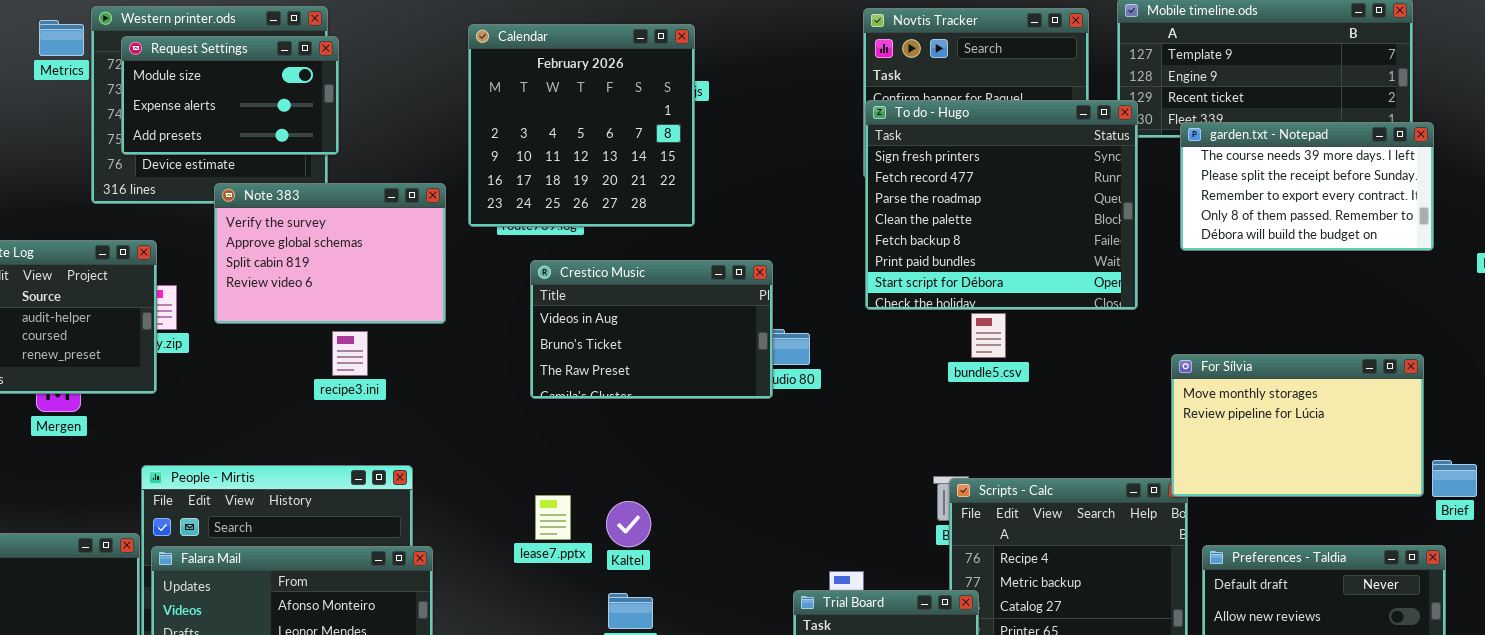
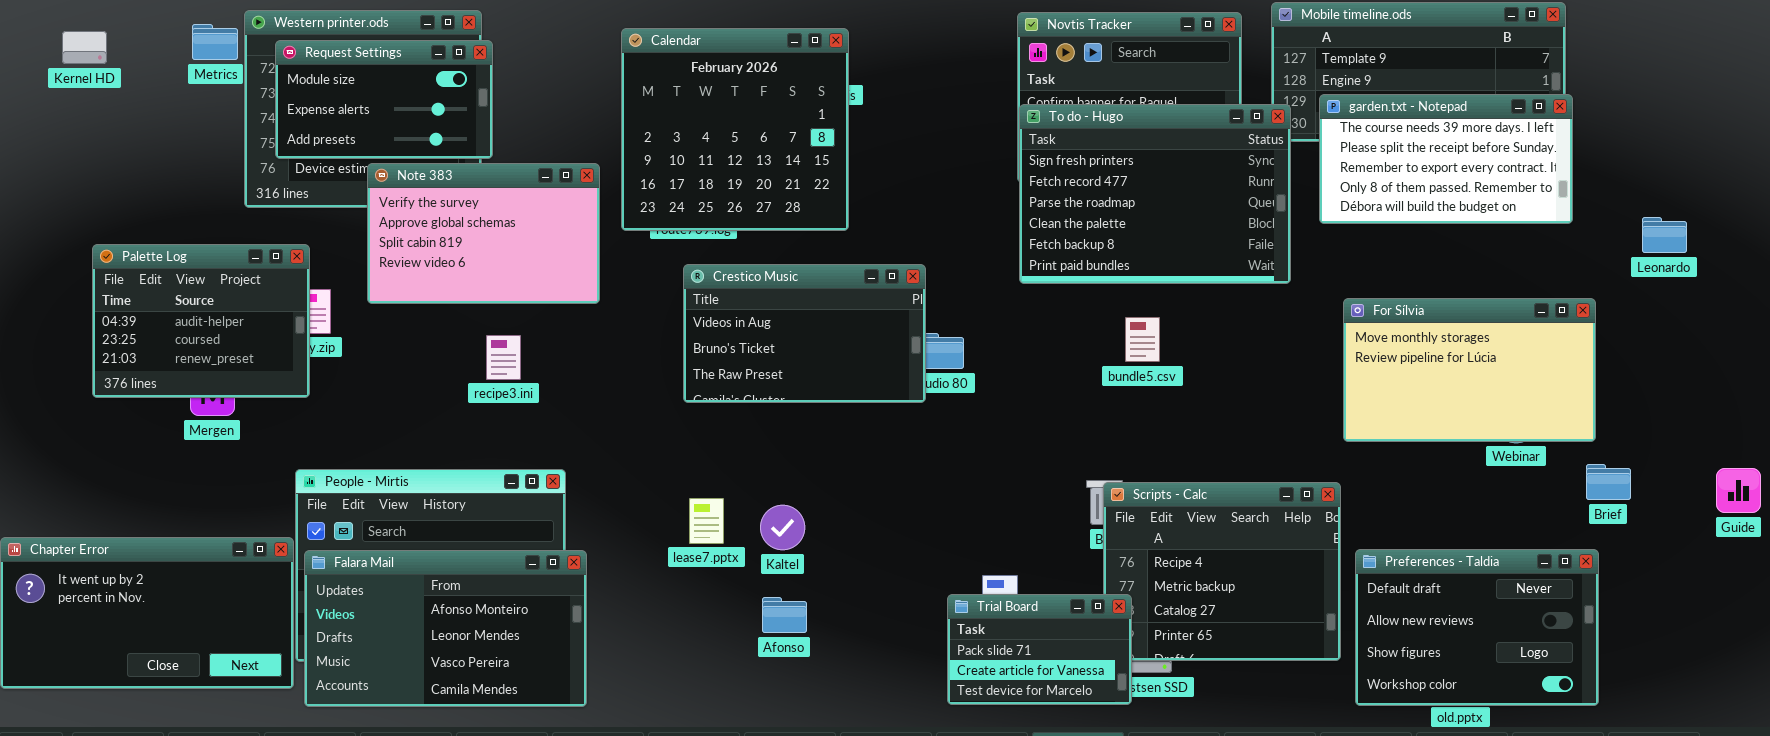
To do - Hugo: [865,100,1138,310] -> [1019,104,1291,284], resized
garden.txt - Notepad: [1180,122,1434,251] -> [1319,94,1573,224], moved
Note 383: [214,183,446,324] -> [367,163,600,304], moved
For Sílvia: [1171,354,1424,497] -> [1343,298,1596,442], moved

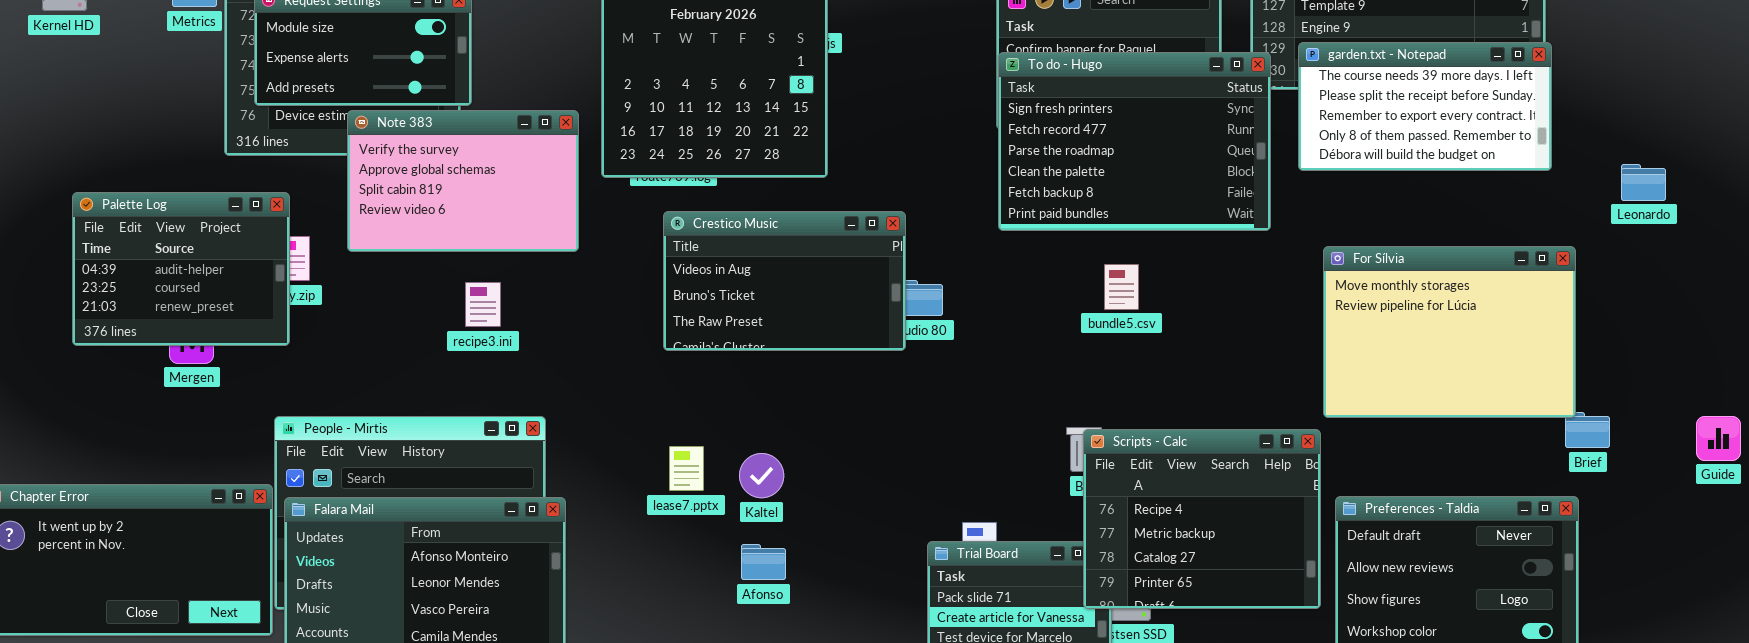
For Sílvia: [1343,298,1596,442] -> [1323,246,1576,418], resized
Scripts - Calc: [1103,482,1341,661] -> [1083,429,1321,609], raised

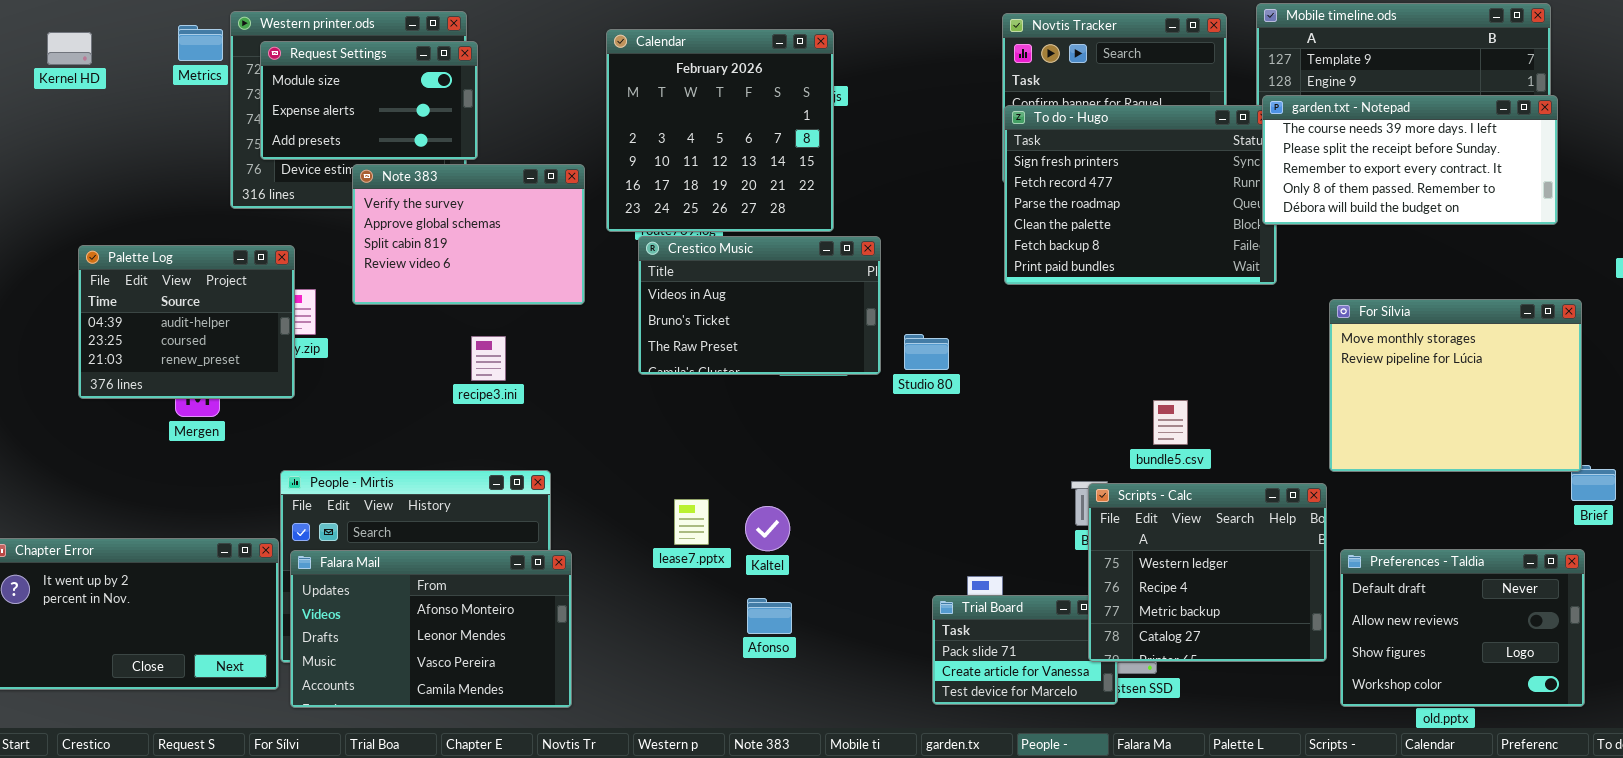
garden.txt - Notepad: [1298,42,1552,171] -> [1262,95,1558,225], resized
Crestico Music: [663,211,906,351] -> [638,236,881,375], moved
bundle5.csv: [1104,264,1139,310] -> [1153,400,1188,445], moved
Scripts - Calc: [1083,429,1321,609] -> [1088,483,1327,662], scrolled up 1 row

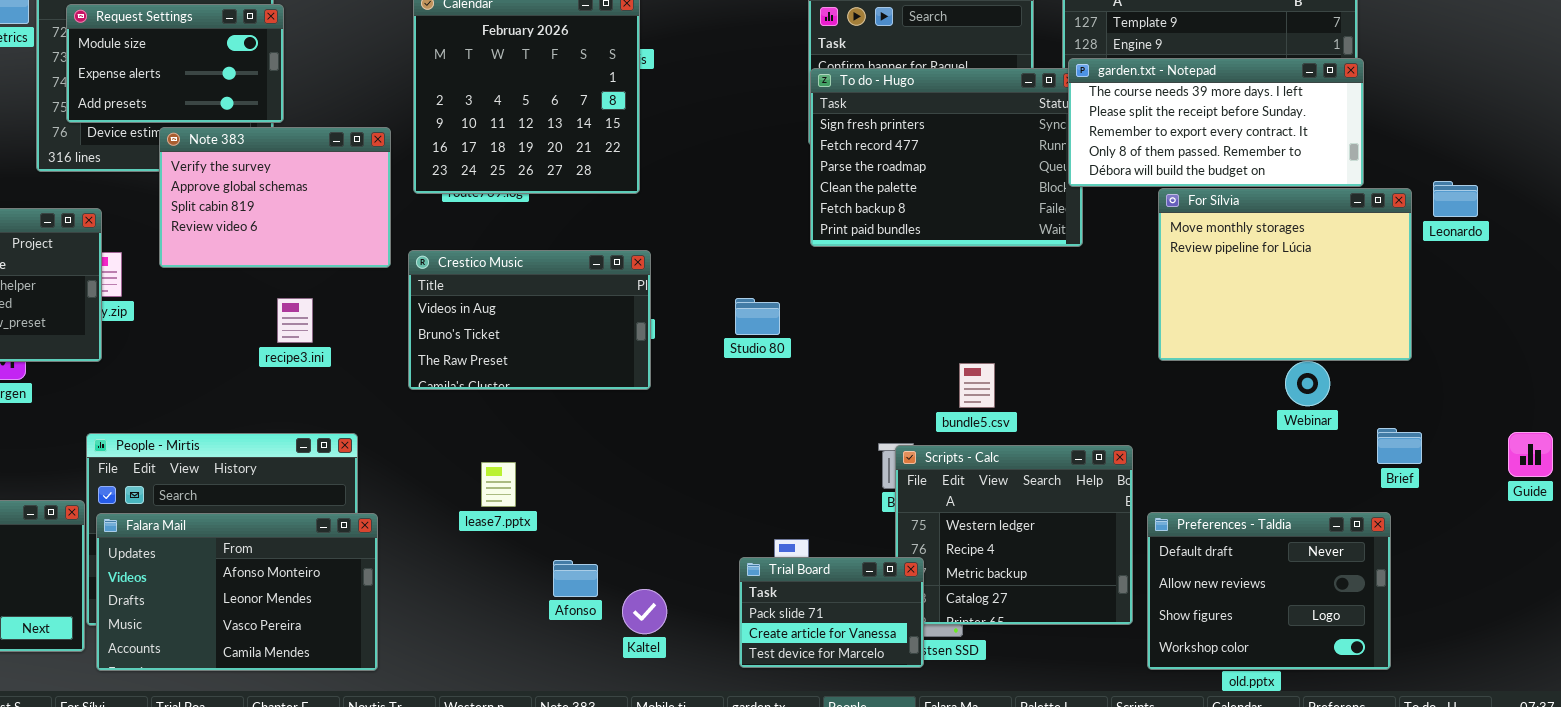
Crestico Music: [638,236,881,375] -> [408,250,651,390], moved
For Sílvia: [1329,299,1582,472] -> [1158,188,1412,361], moved
Studio 80: [904,334,949,370] -> [735,298,780,335], moved
Kaltel: [745,506,790,551] -> [622,589,667,634], moved
Trial Board: [932,595,1118,705] -> [739,557,924,668], raised

